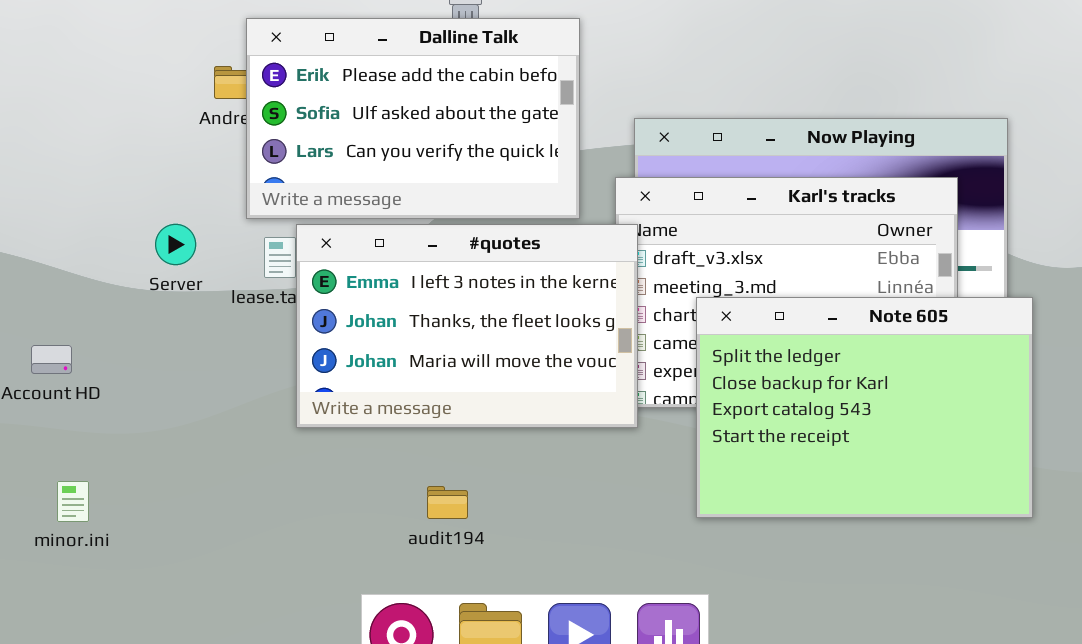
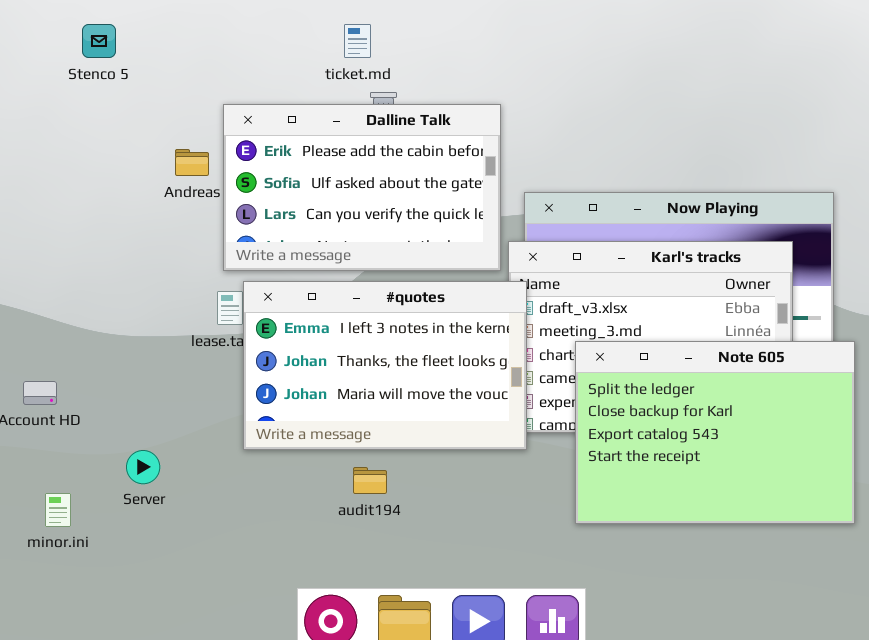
Dalline Talk: [246,18,580,219] -> [223,104,501,271], moved
Server: [155,224,196,265] -> [126,450,160,484], moved
audit194: [427,486,468,519] -> [353,467,387,494], moved

